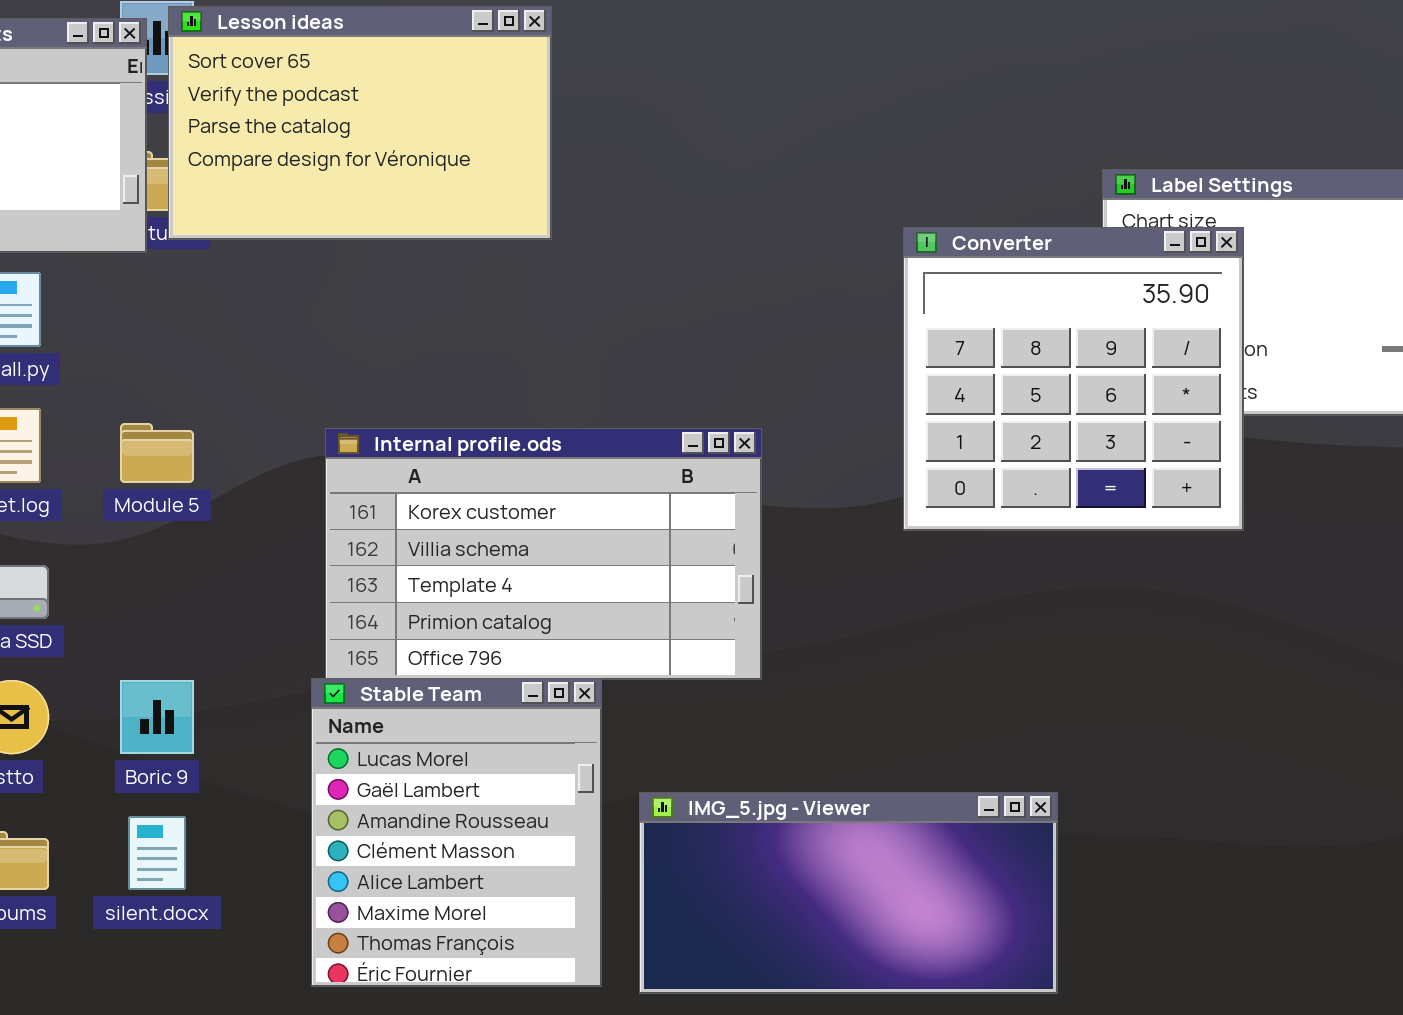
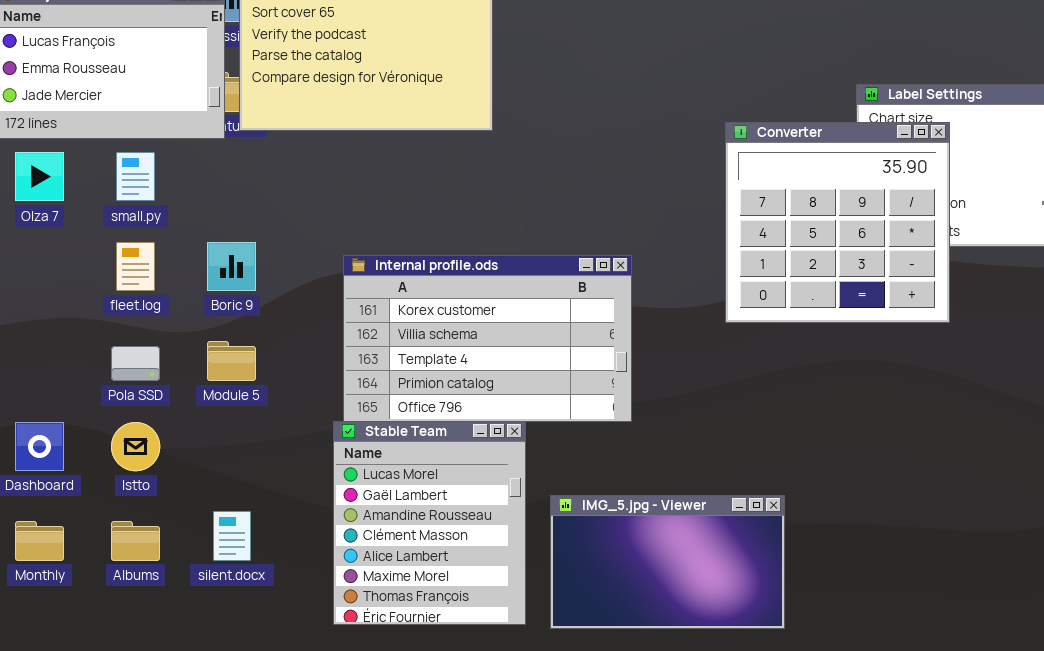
Module 5: [120,423,194,483] -> [207,341,256,381], moved
Boric 9: [120,680,194,754] -> [207,242,256,291], moved
IMG_5.jpg - Viewer: [639,792,1058,994] -> [550,495,785,629], resized

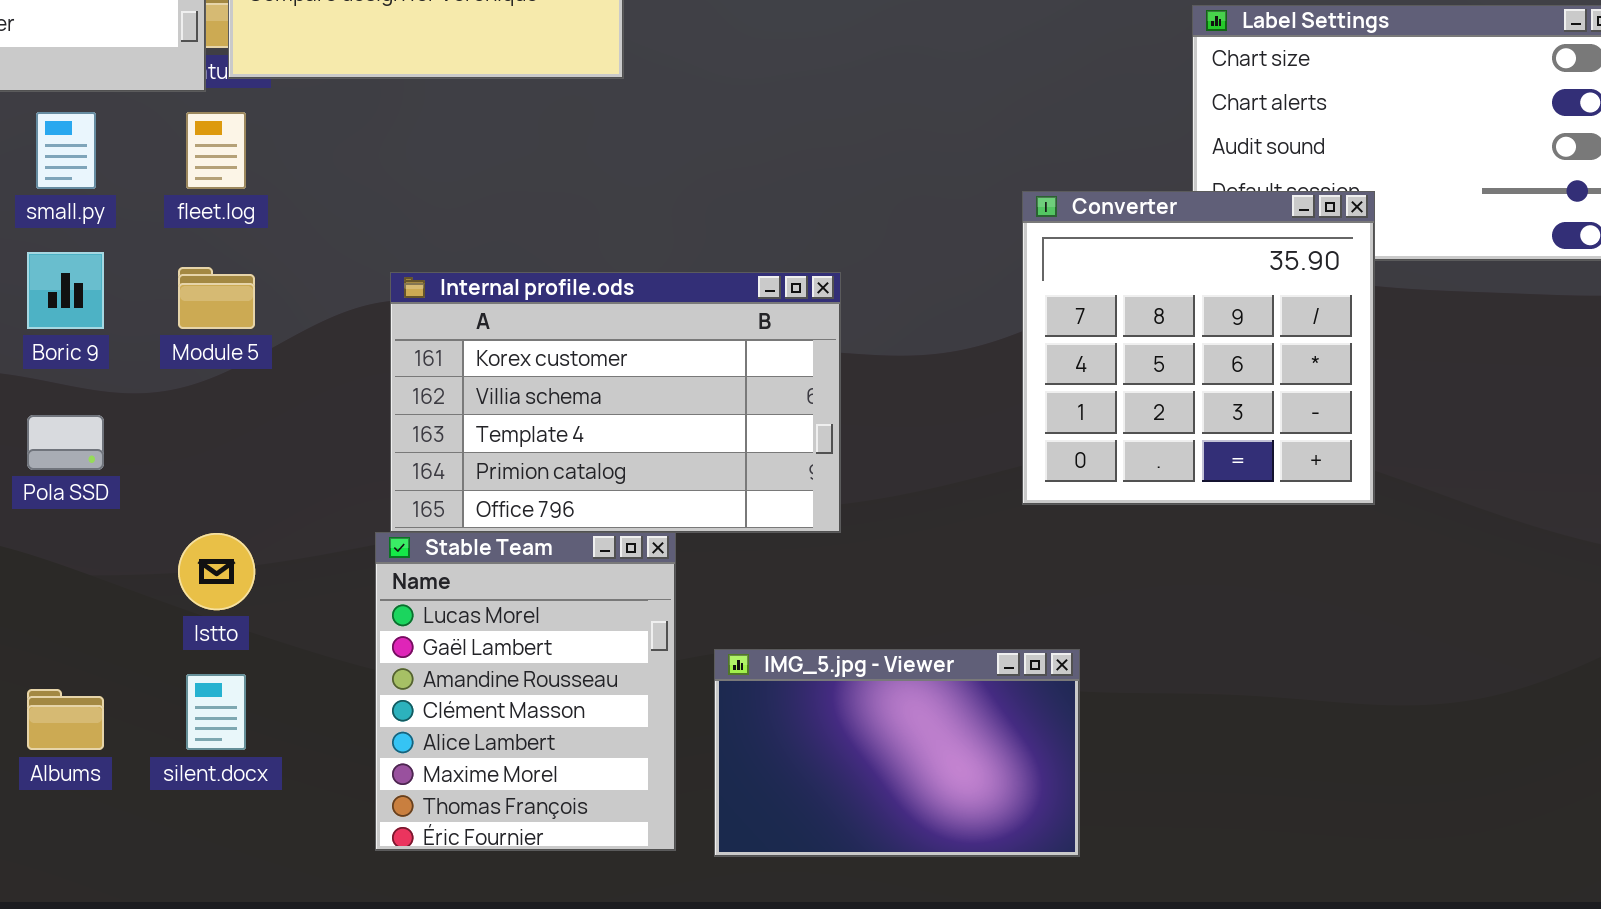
Converter: [725,122,950,323] -> [1022,191,1375,505], moved
fleet.log: [116,242,155,291] -> [186,112,246,189], moved
Boric 9: [207,242,256,291] -> [27,252,104,329], moved
Module 5: [207,341,256,381] -> [178,267,255,329], moved
Istto: [111,422,160,471] -> [178,533,255,610], moved

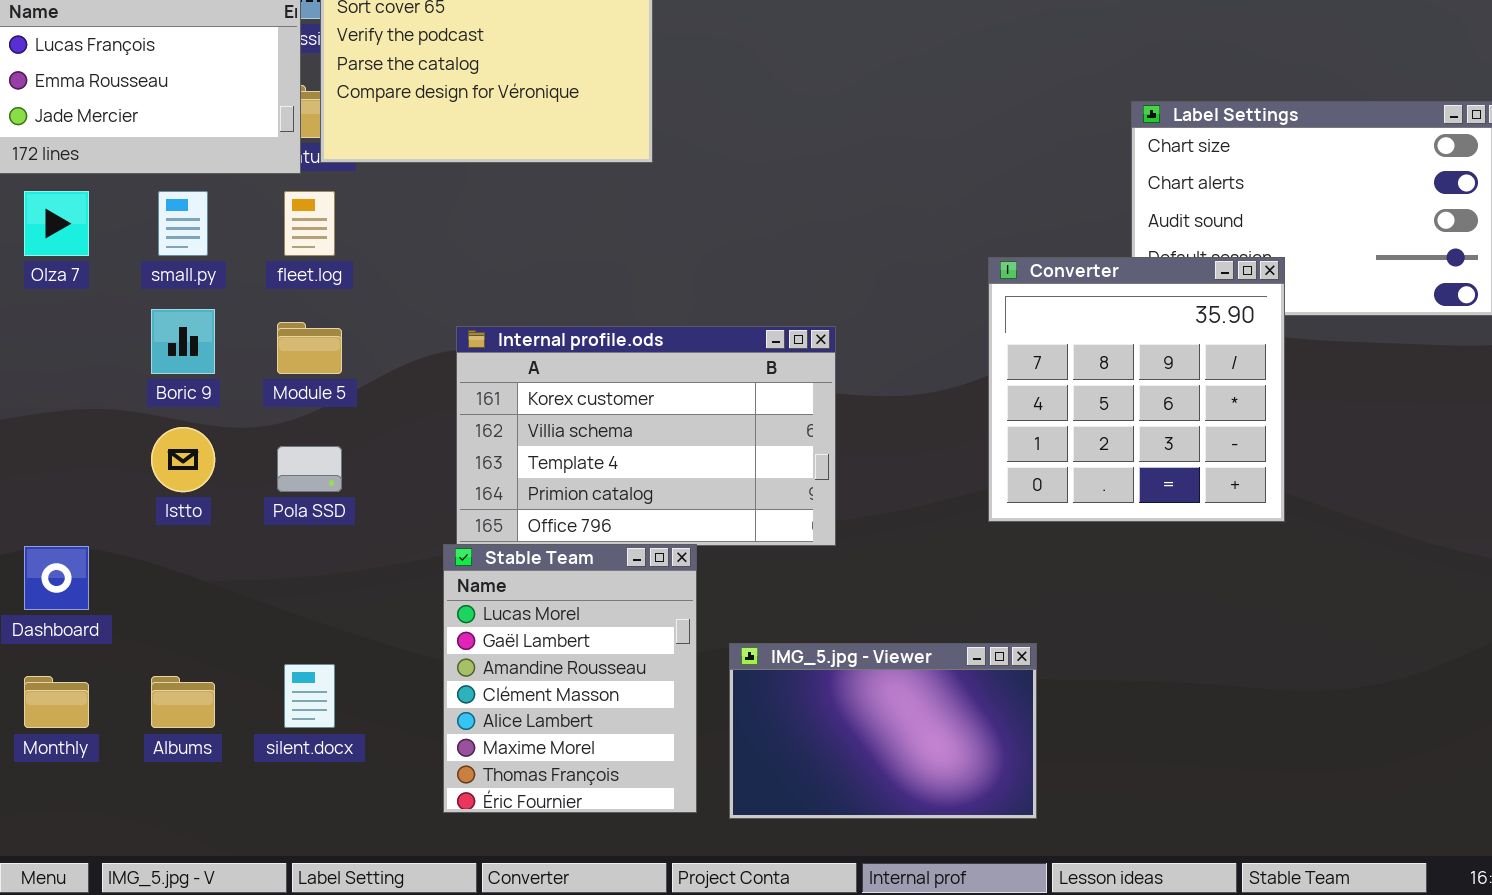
Pola SSD: [27,415,104,470] -> [277,446,342,492], moved
Istto: [178,533,255,610] -> [151,427,215,492], moved

